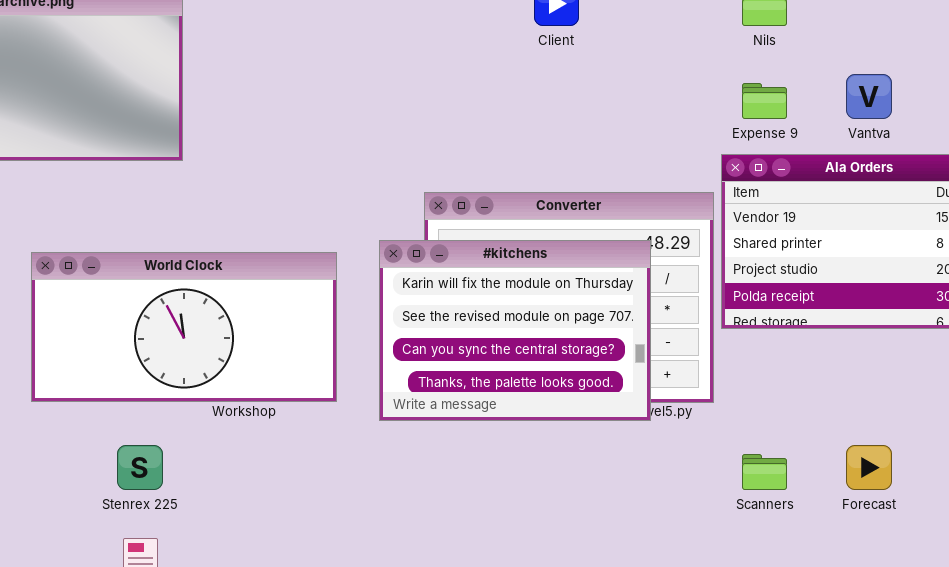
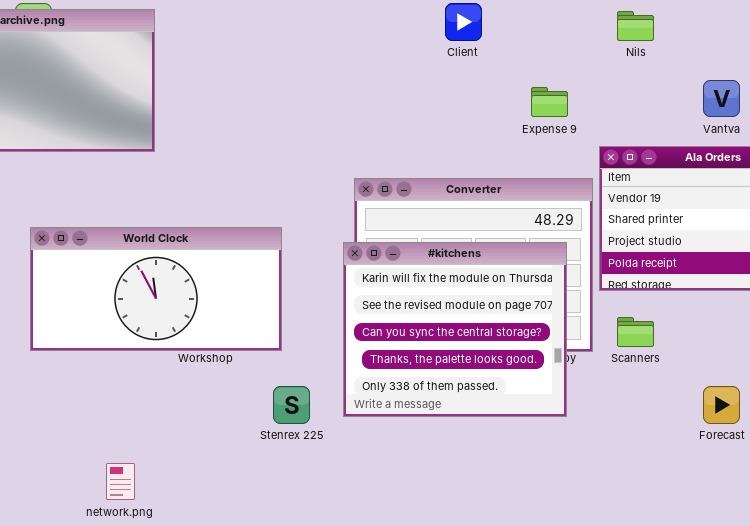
Expense 9: [742,83,787,119] -> [531,87,568,117], moved
#kitchens: [379,240,651,421] -> [343,242,567,417], moved, resized
Stenrex 225: [117,445,163,490] -> [273,386,310,424], moved
Scanners: [742,454,787,490] -> [617,317,654,347], moved

